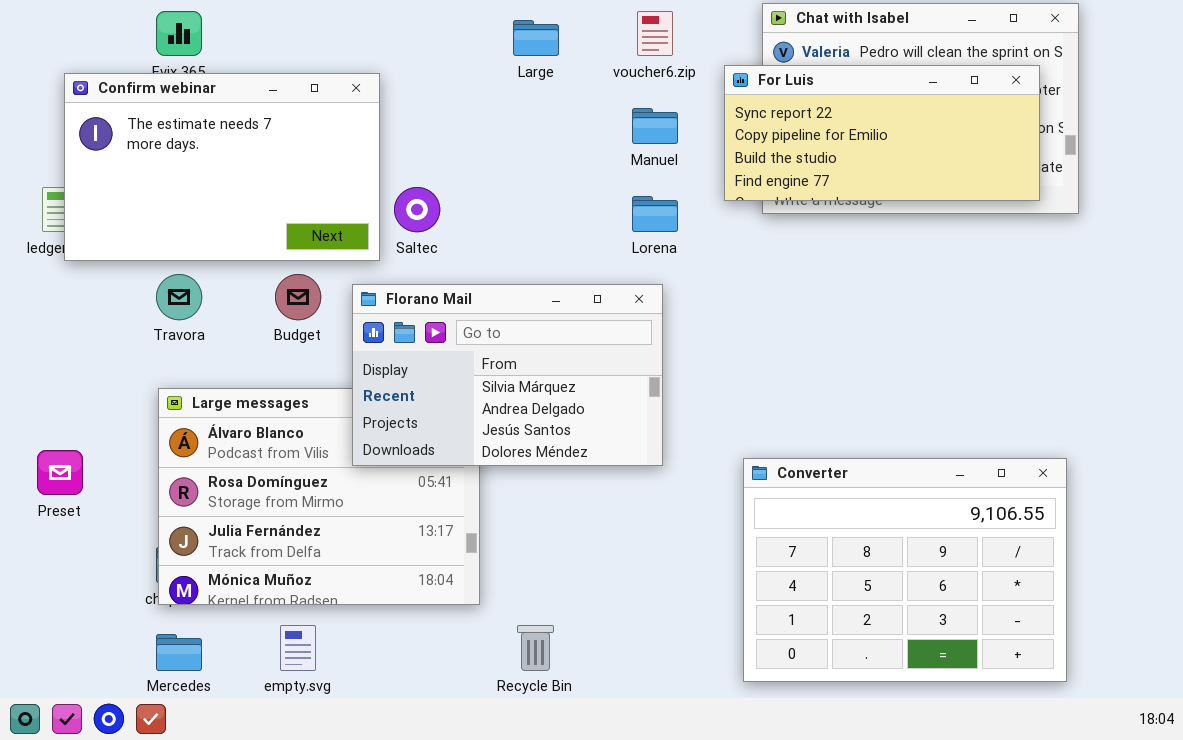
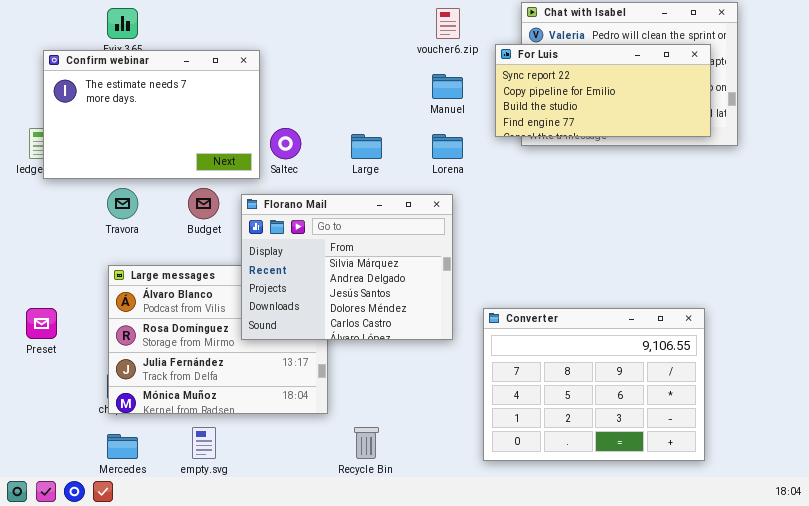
Large: [513,20,559,56] -> [351,134,382,159], moved
Florano Mail: [352,284,663,466] -> [241,194,453,340], resized
Converter: [743,458,1067,682] -> [483,308,705,461], moved

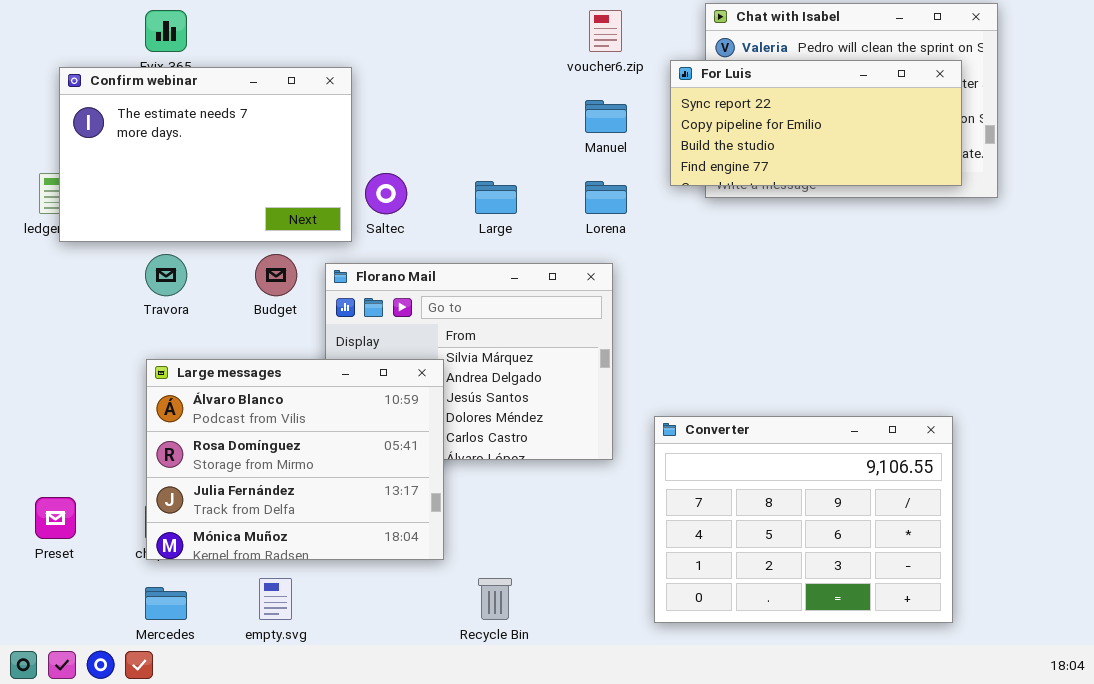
Large messages: [108,265,328,414] -> [146,359,444,560], raised
Preset: [26,308,57,339] -> [35,497,76,539], moved

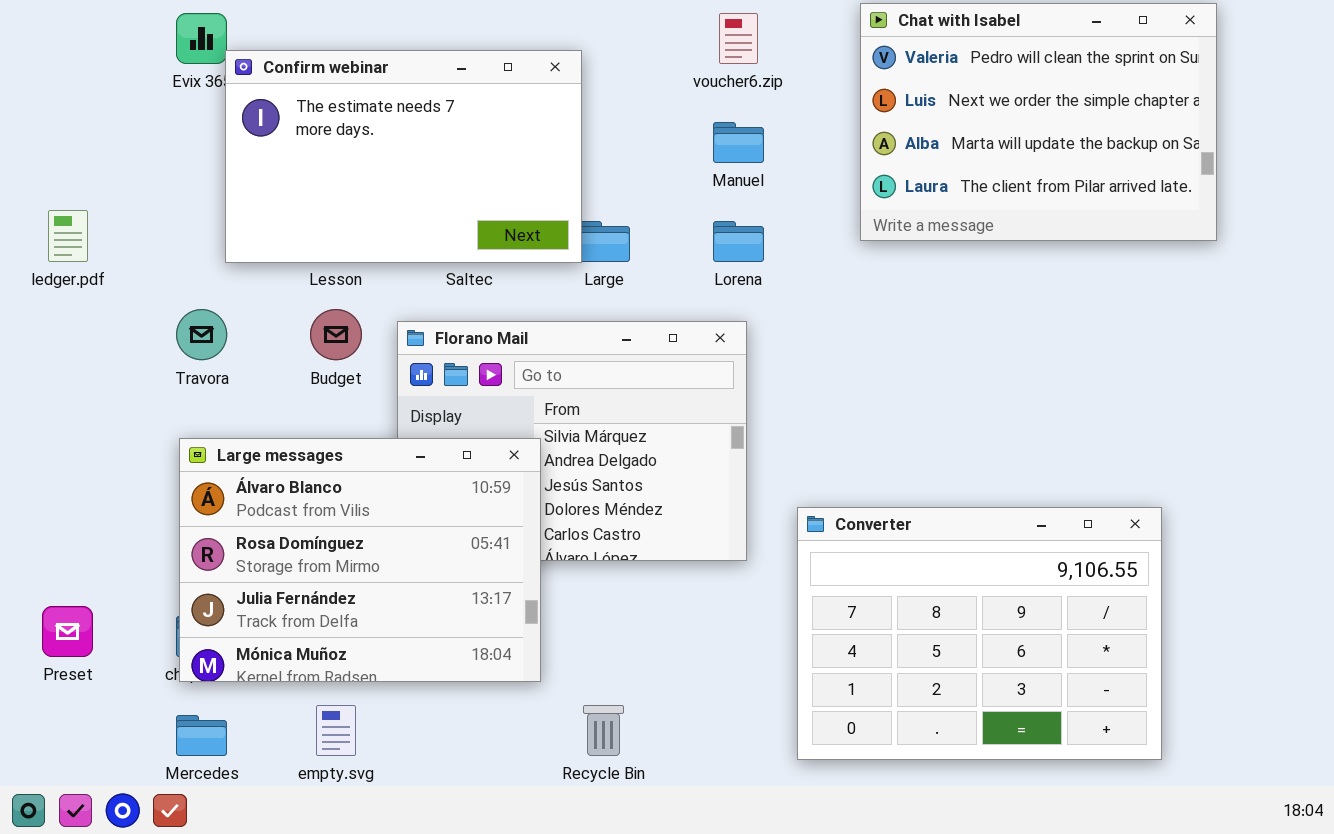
For Luis: [670,60,962,186] -> none, closed
Confirm webinar: [59,67,352,242] -> [225,50,582,263], moved

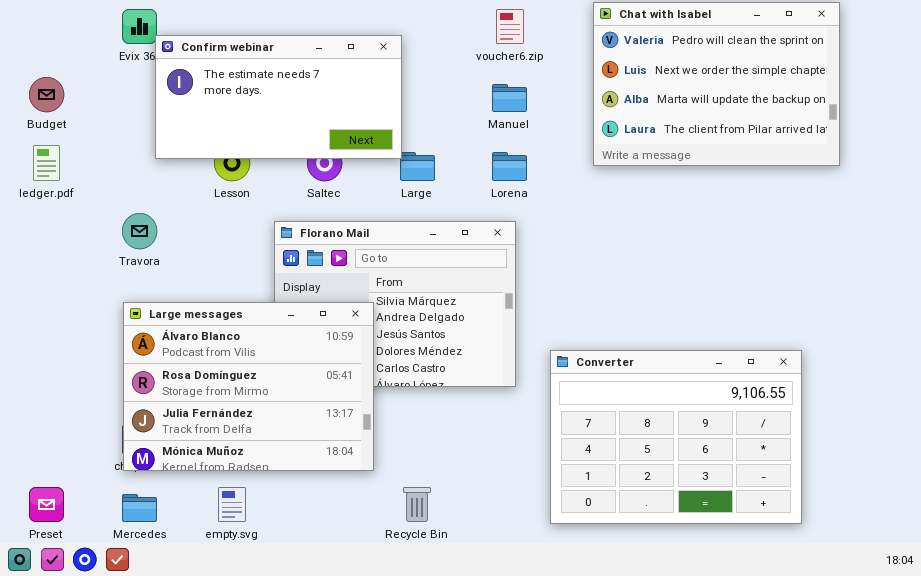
Confirm webinar: [225,50,582,263] -> [155,35,402,159], resized
Budget: [310,309,362,360] -> [29,77,64,112], moved
Preset: [42,606,93,657] -> [29,487,64,522], moved

